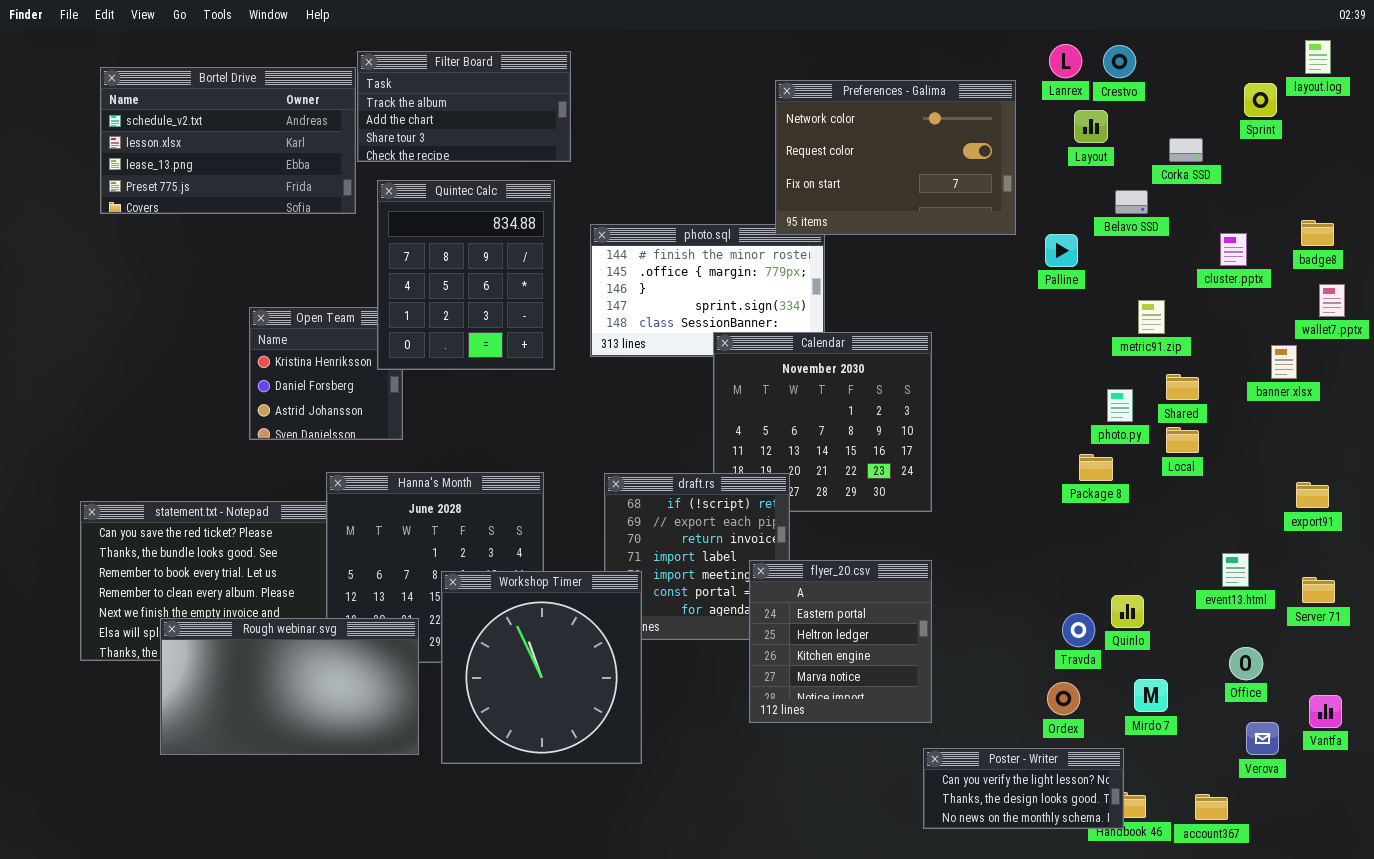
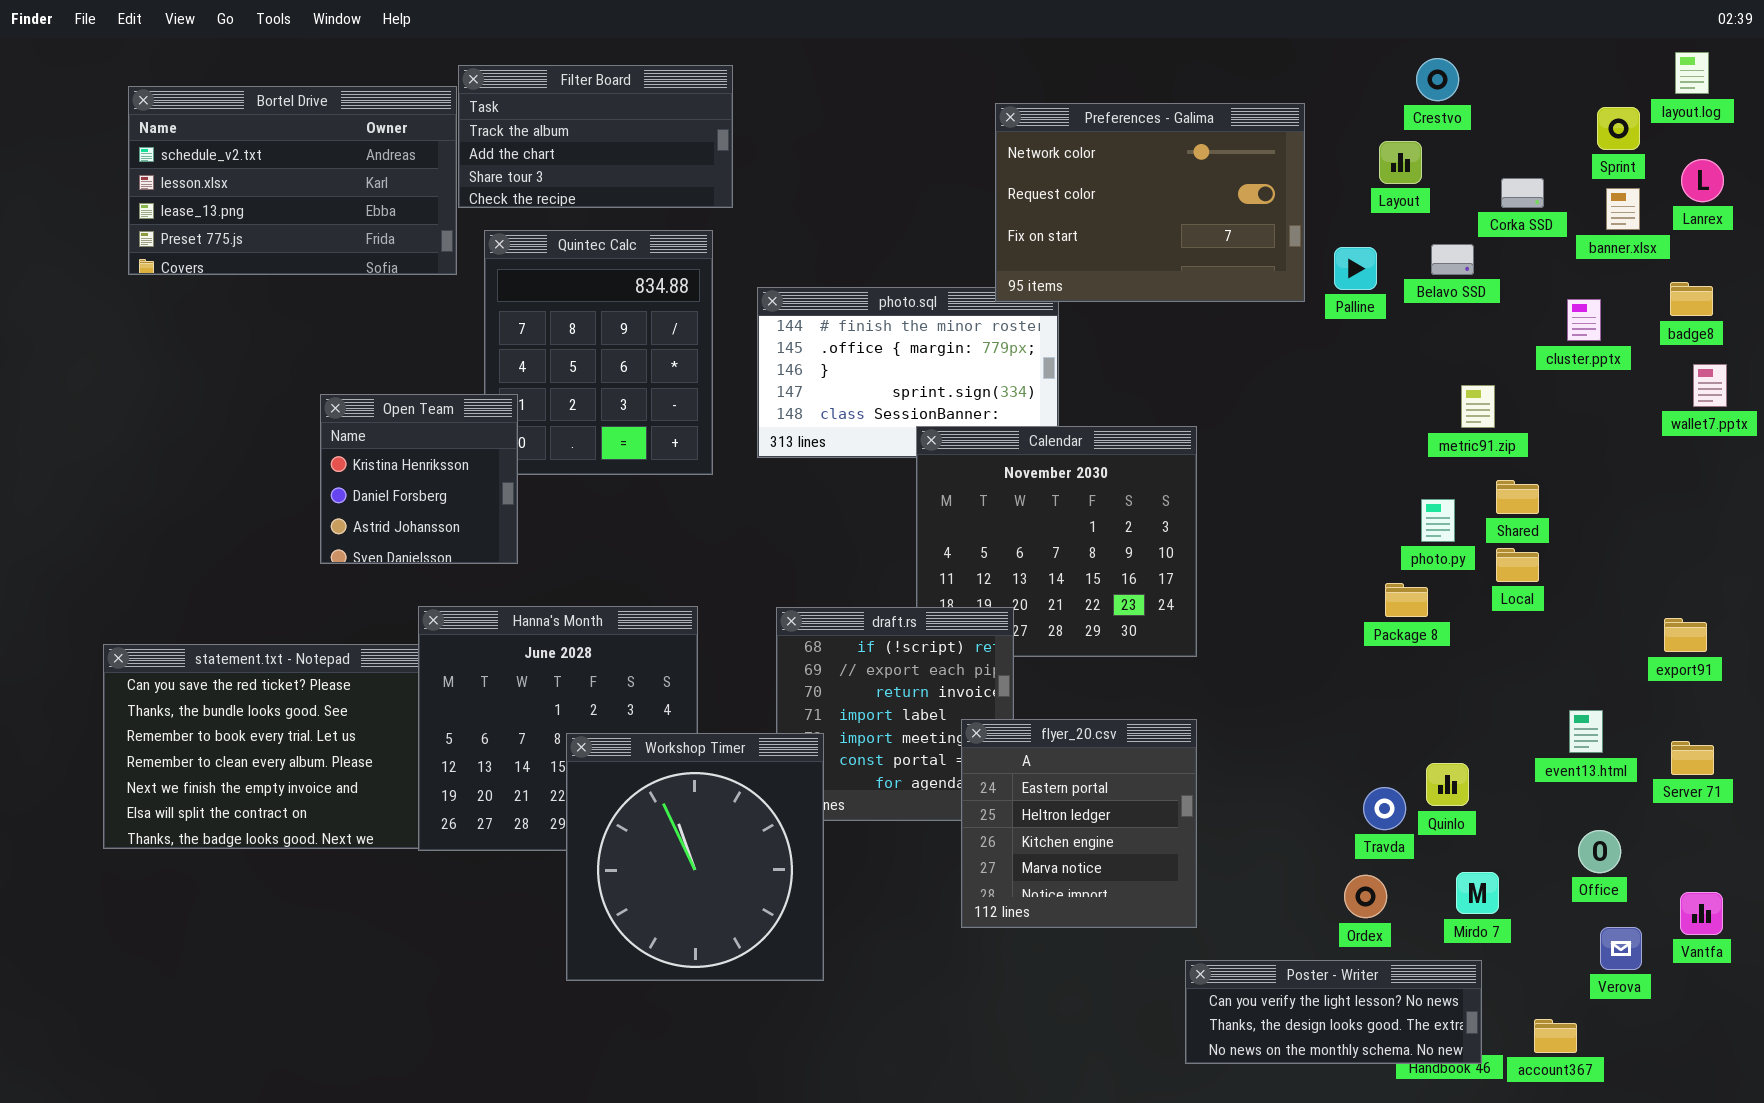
Lanrex: [1049,44,1082,78] -> [1681,159,1724,202], moved
Palline: [1045,234,1078,267] -> [1334,247,1377,290], moved
Open Team: [249,307,403,440] -> [320,394,518,564], raised
banner.xlsx: [1271,345,1297,379] -> [1606,188,1640,230], moved
Rough webinar.svg: [160,618,419,755] -> none, closed
Poster - Writer: [923,748,1124,829] -> [1185,960,1482,1064], resized

